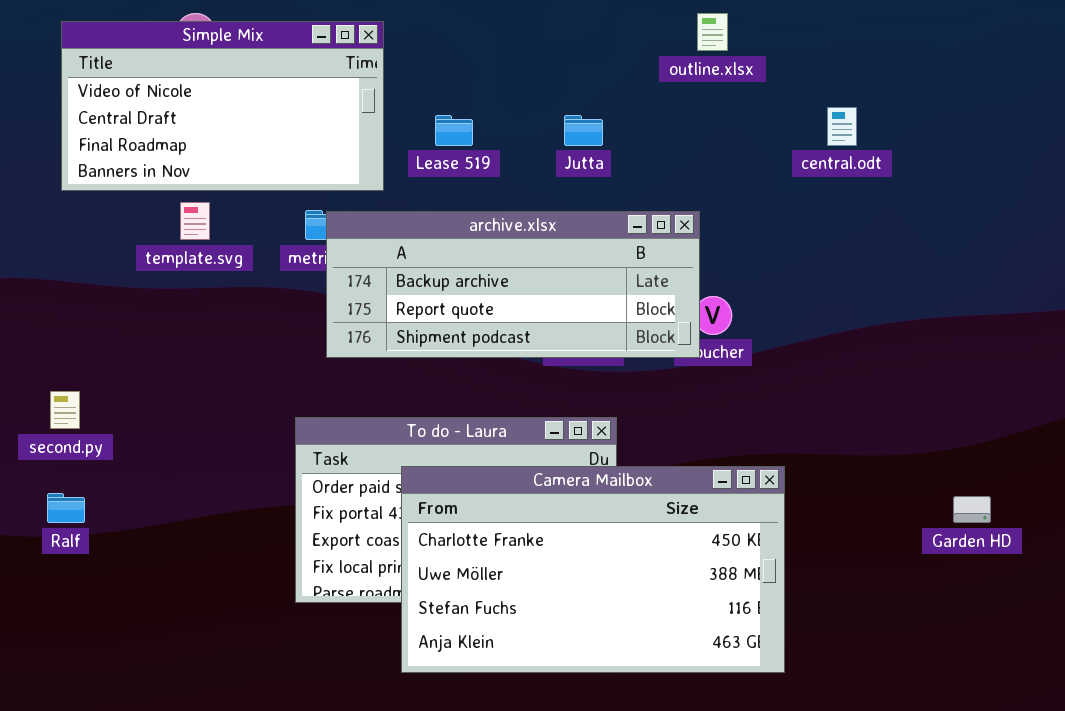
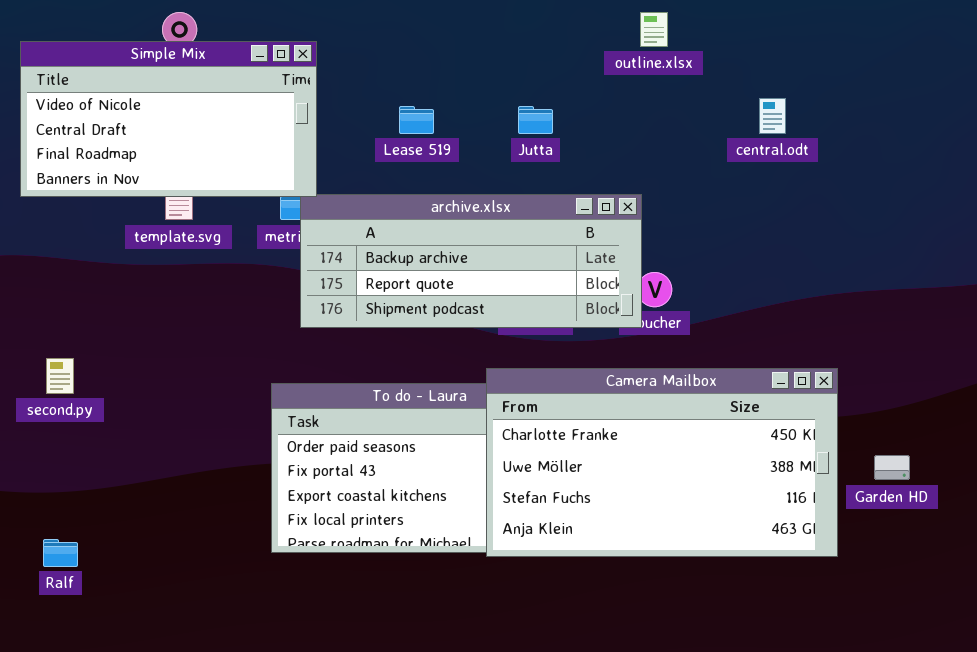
Simple Mix: [61,21,384,191] -> [20,41,317,197], moved
Camera Mailbox: [401,466,785,673] -> [486,368,838,557], moved
Ralf: [47,493,85,523] -> [43,539,78,567], moved

